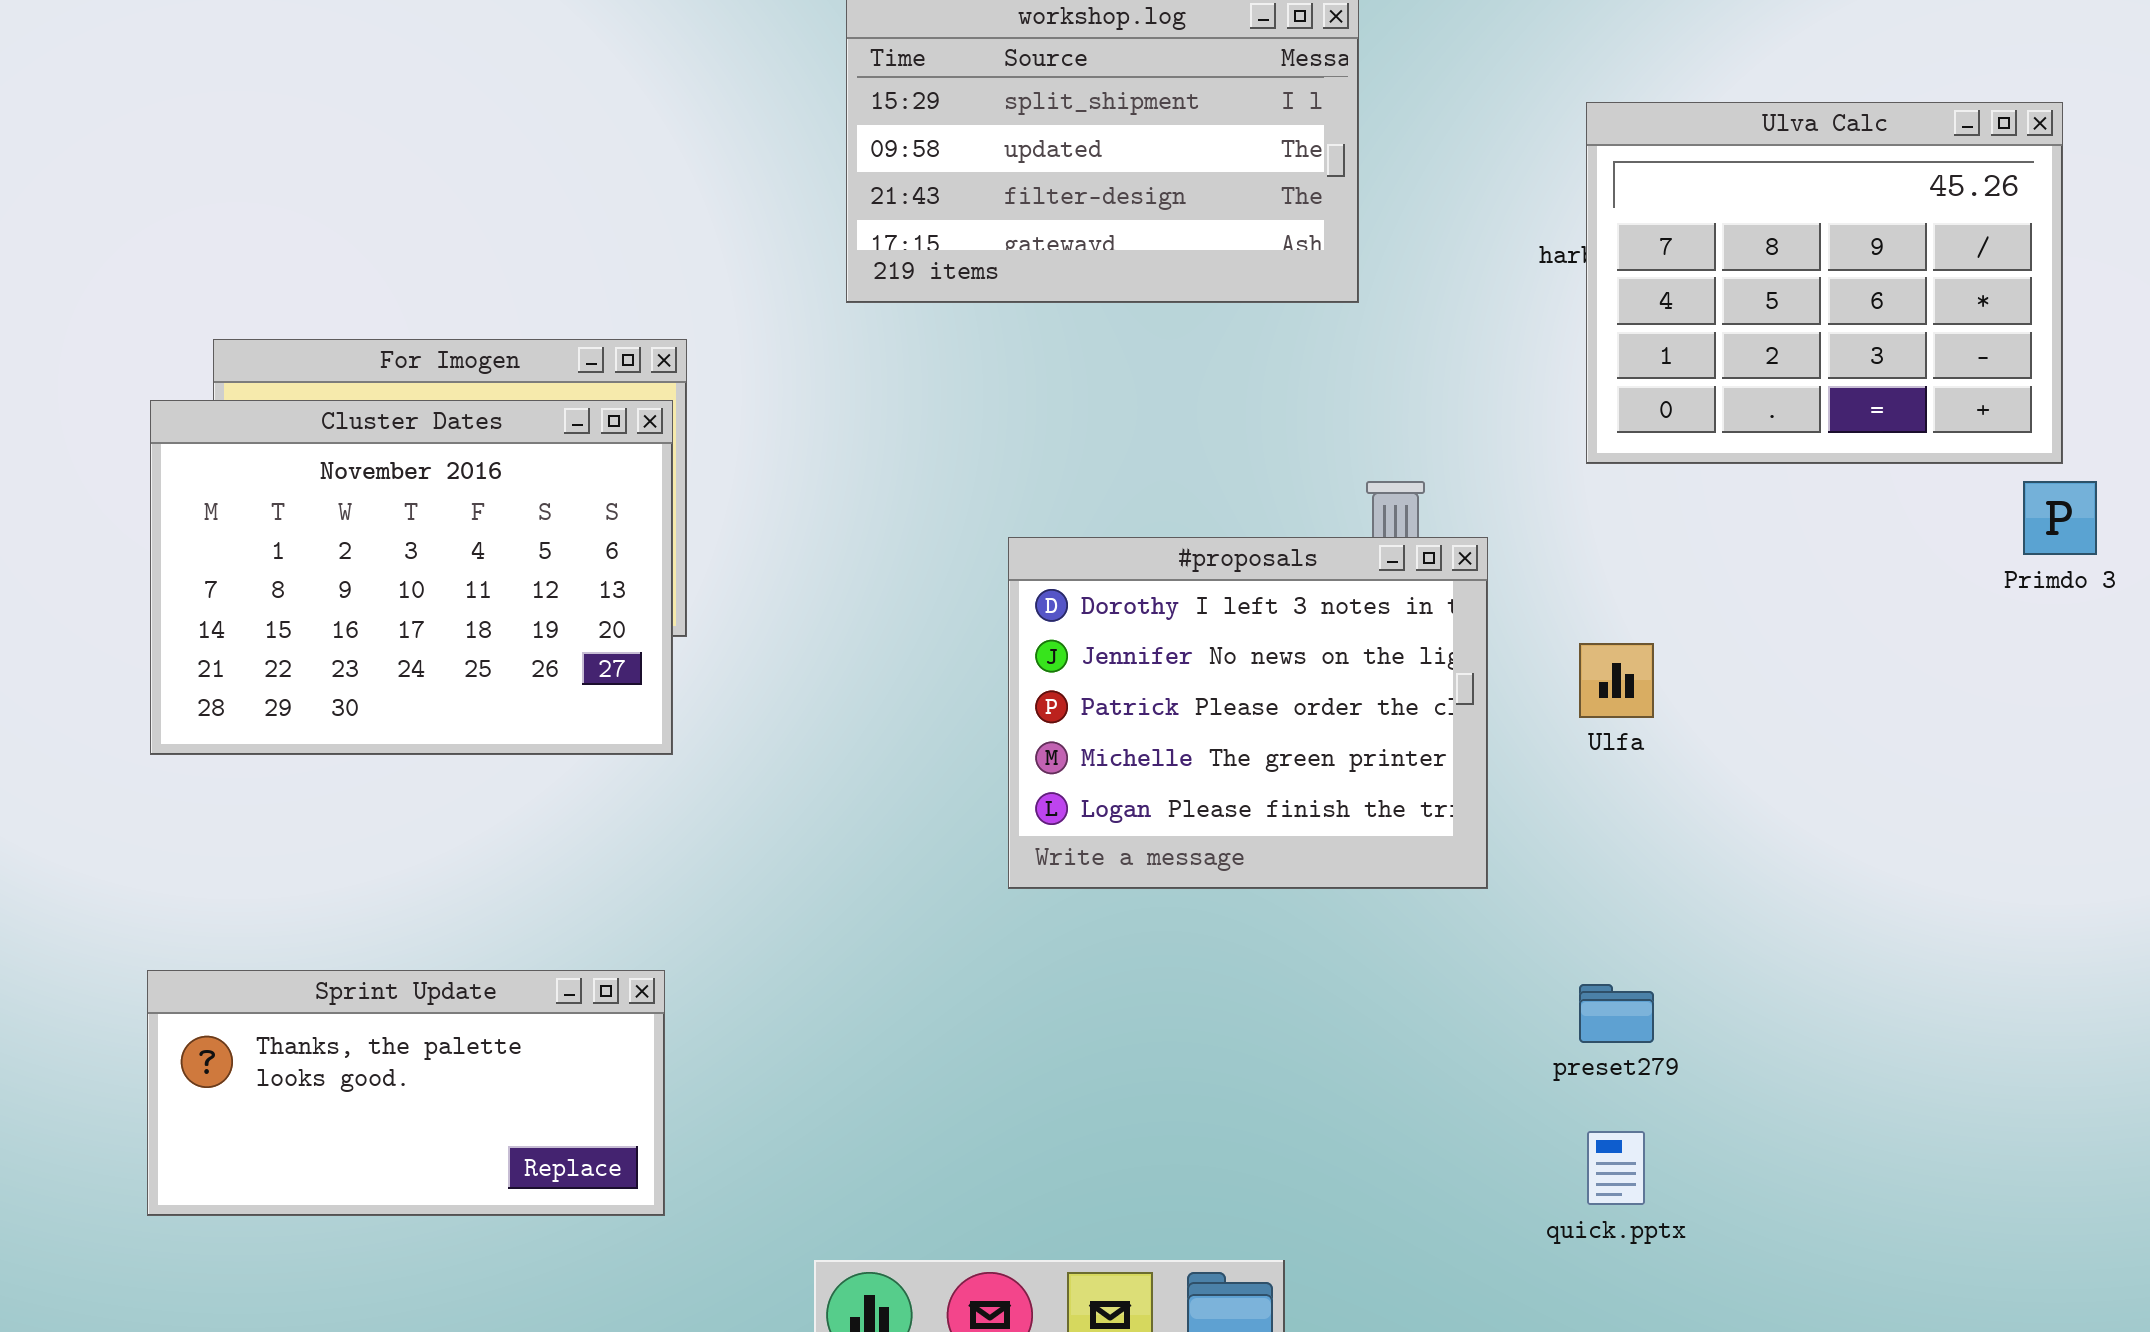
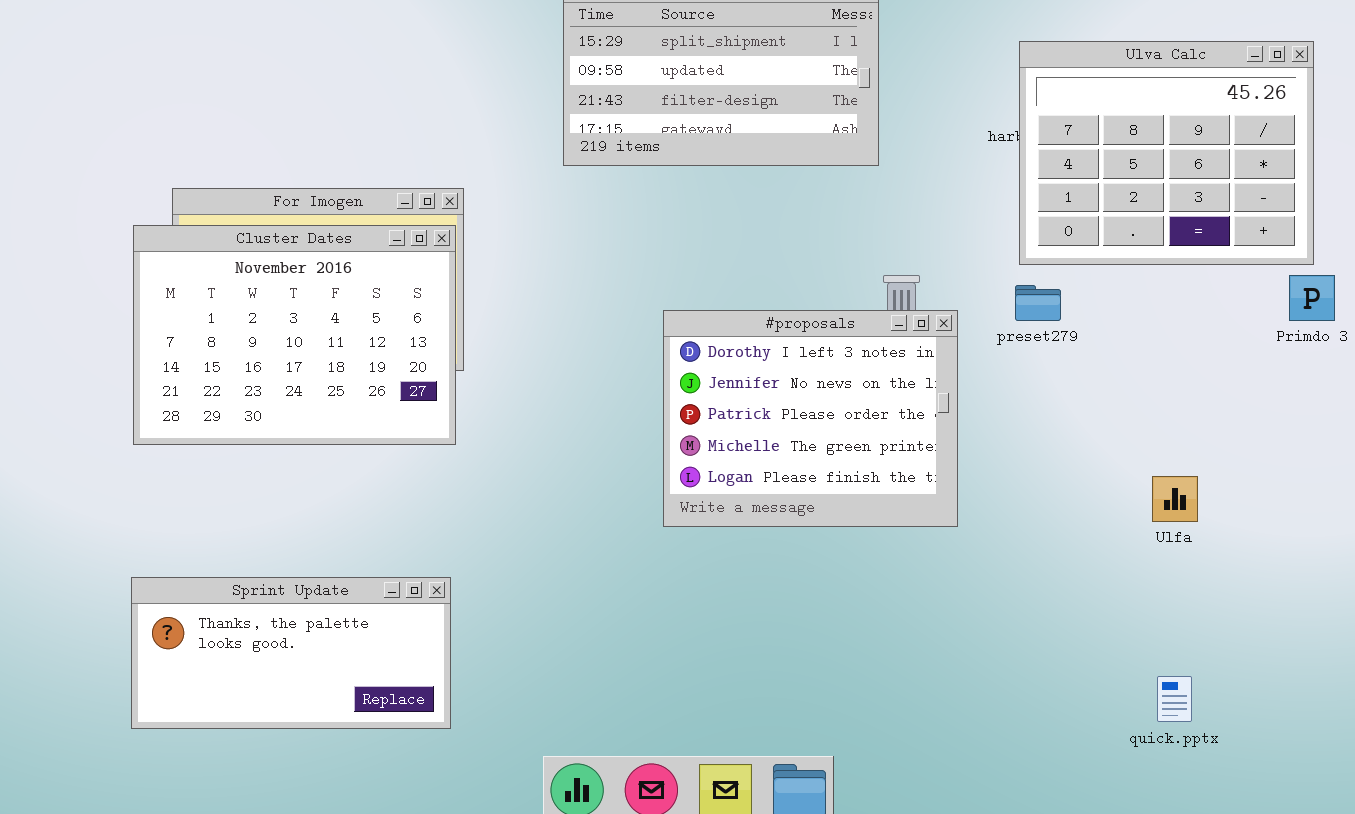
Ulfa: [1579,643,1654,718] -> [1152,476,1198,522], moved
preset279: [1579,984,1654,1043] -> [1015,285,1061,321], moved
quick.pptx: [1587,1131,1645,1205] -> [1157,676,1192,722], moved

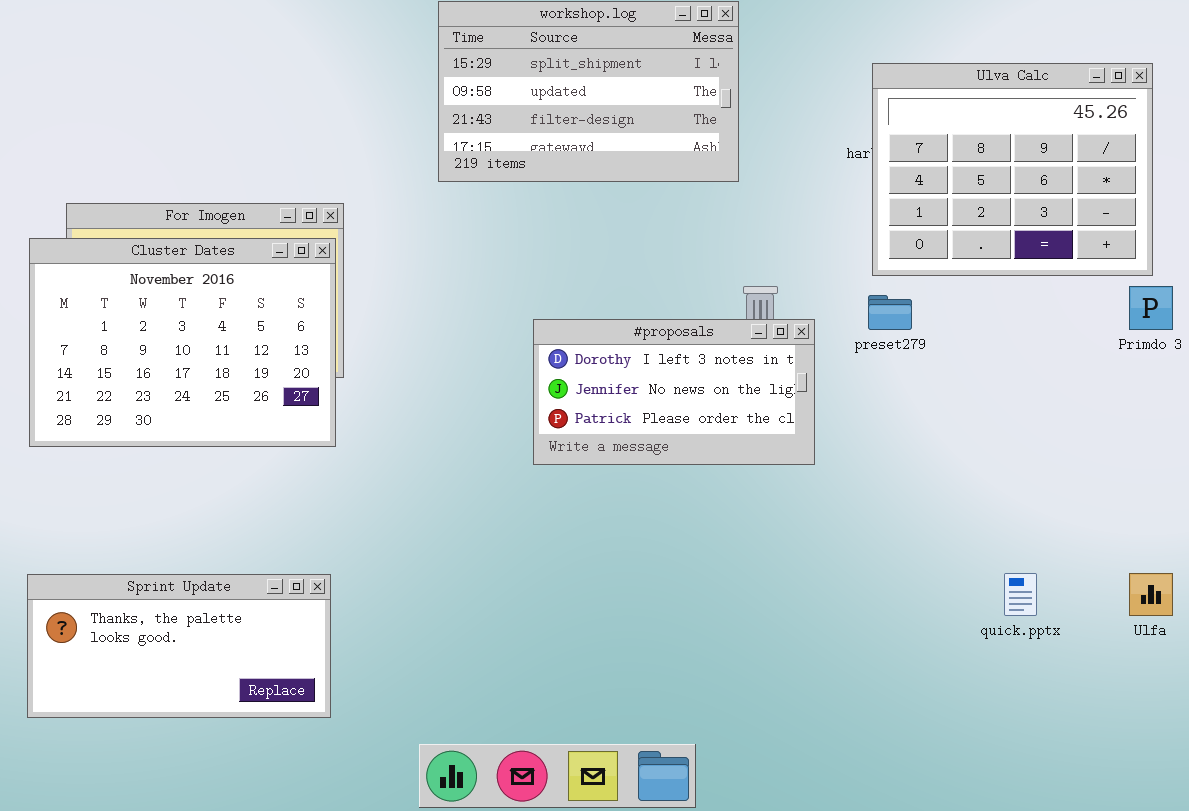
#proposals: [663,310,958,527] -> [533,319,815,465], resized
Ulfa: [1152,476,1198,522] -> [1129,573,1173,616], moved
quick.pptx: [1157,676,1192,722] -> [1004,573,1037,616], moved

